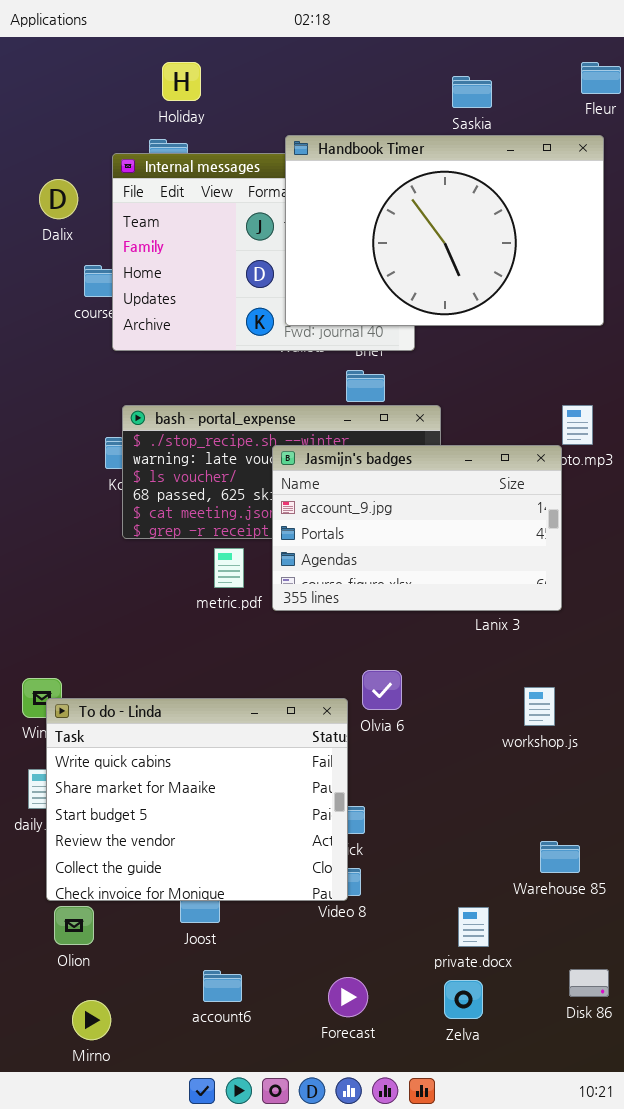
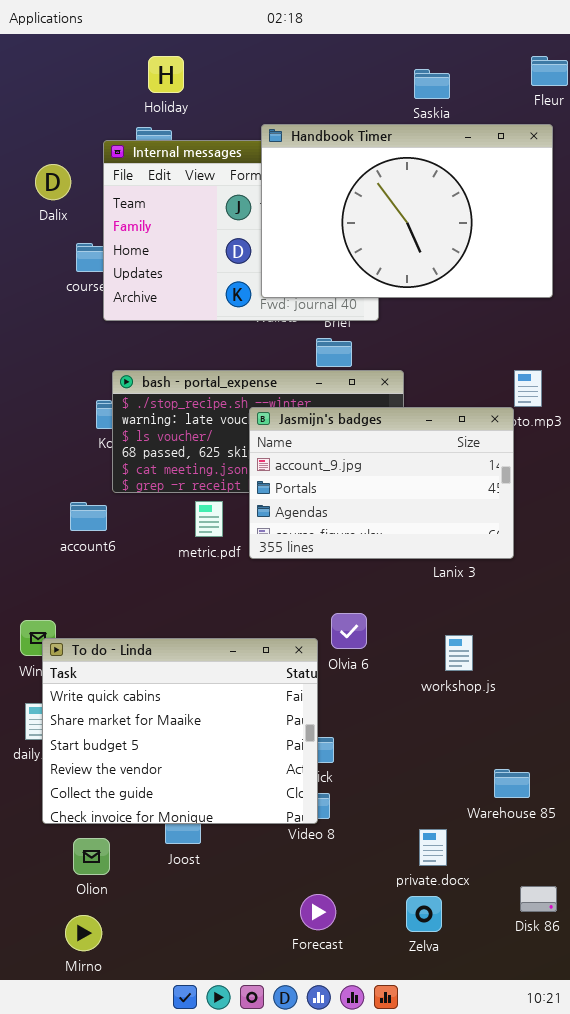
workshop.js: [524,687,555,726] -> [445,635,473,671], moved
Olion: [54,906,94,945] -> [73,838,110,875], moved
account6: [203,970,242,1002] -> [70,502,107,531], moved

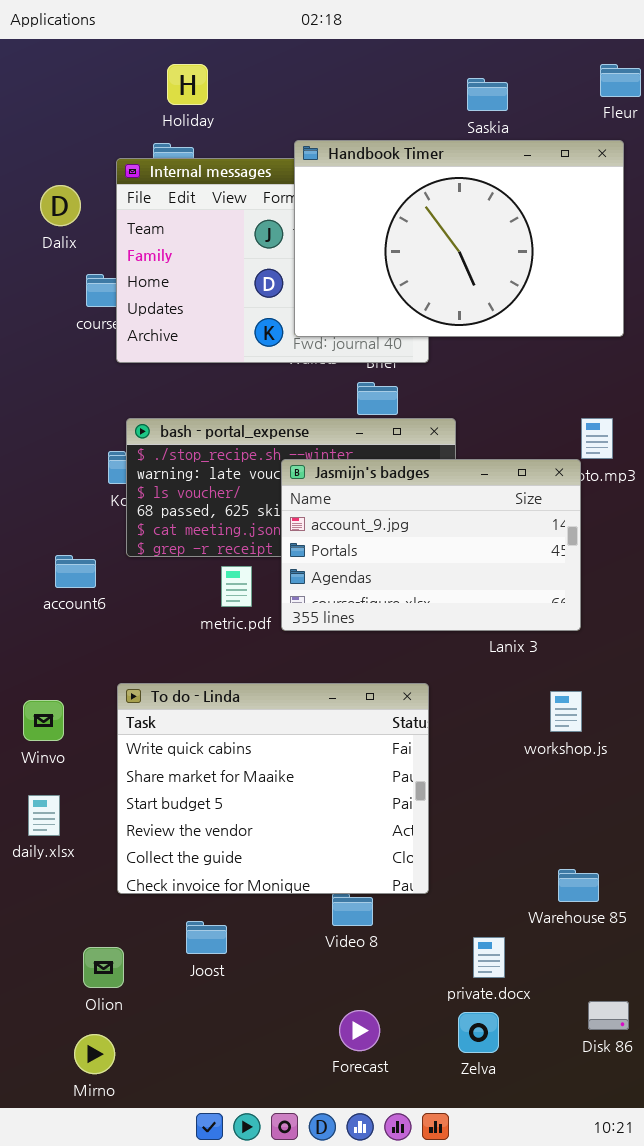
account6: [70,502,107,531] -> [55,555,96,588], moved
workshop.js: [445,635,473,671] -> [550,691,582,732], moved
To do - Linda: [42,638,318,824] -> [117,683,429,894], moved

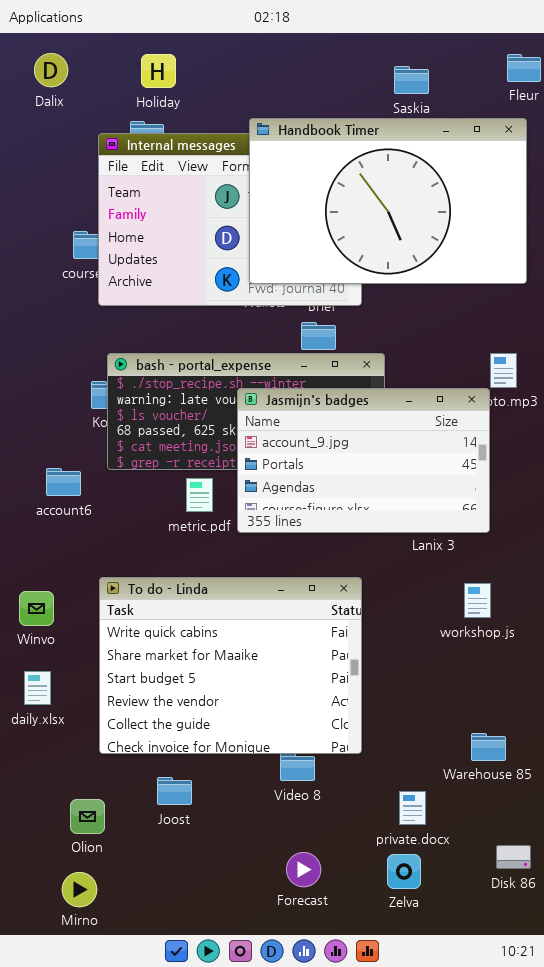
Dalix: [40,185,81,226] -> [34,53,68,87], moved

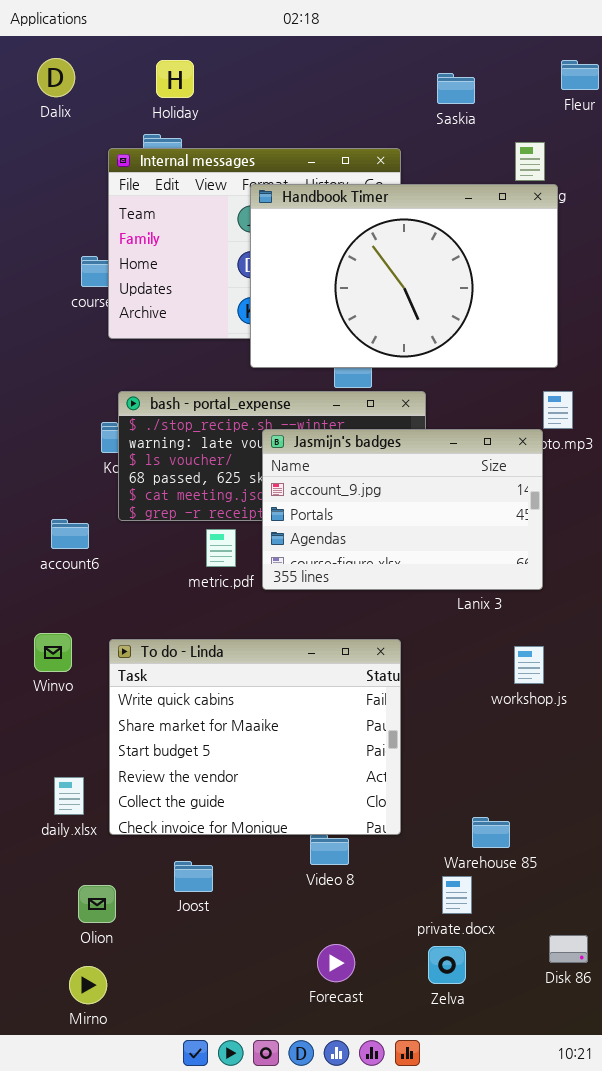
Handbook Timer: [249,118,527,284] -> [250,184,558,368], moved
Winvo: [19,591,54,626] -> [34,633,72,672], moved
daily.xlsx: [24,671,51,705] -> [54,777,84,815], moved
Warehouse 85: [471,733,506,761] -> [472,817,510,848], moved

